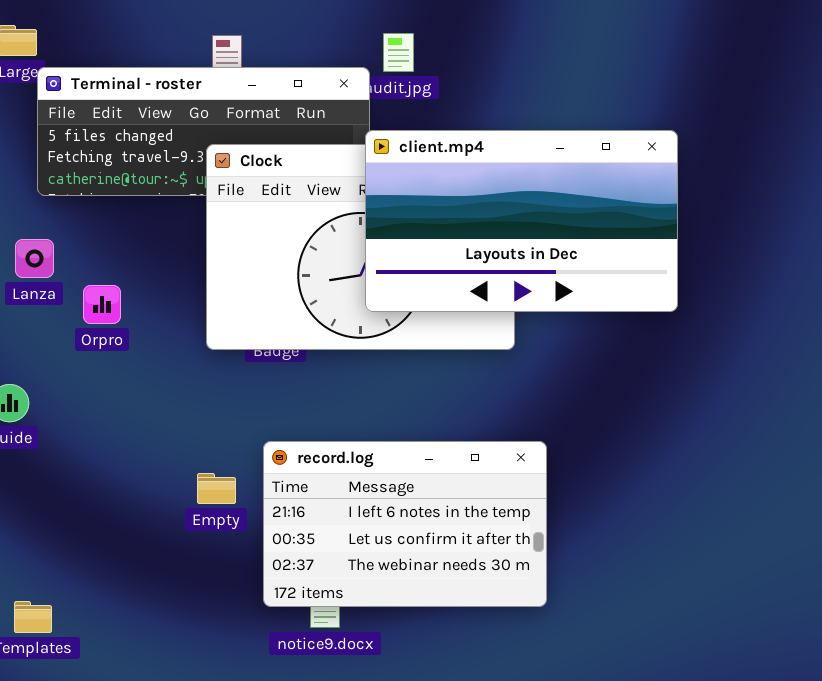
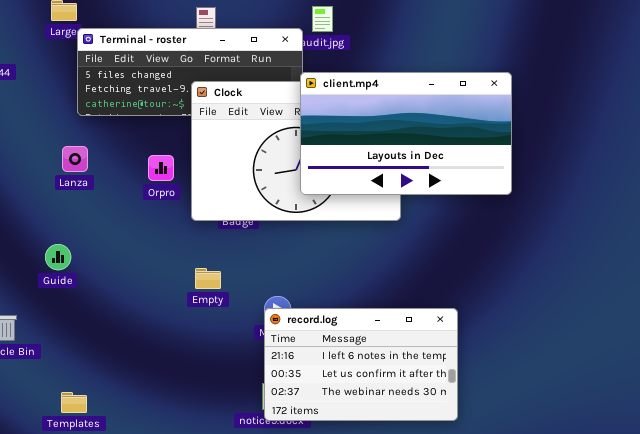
Orpro: [83,285,121,324] -> [148,155,174,181], moved
record.log: [263,441,547,607] -> [264,308,458,421], moved
Empty: [197,473,236,504] -> [195,268,221,289], moved

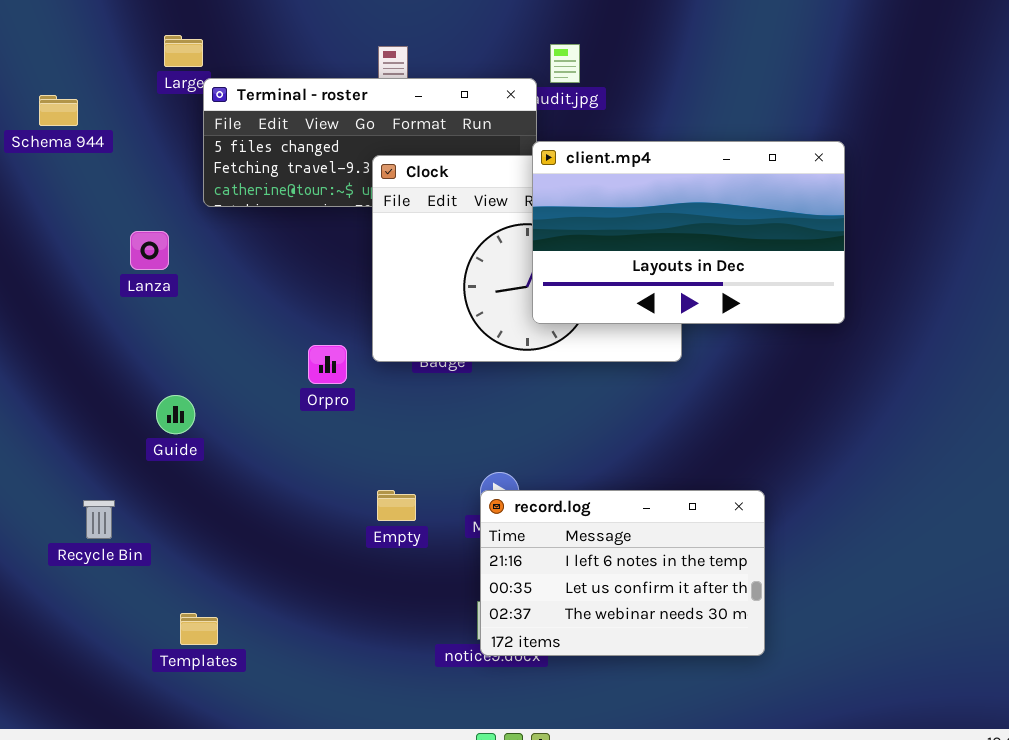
Lanza: [62,146,88,172] -> [130,231,169,270], moved
Orpro: [148,155,174,181] -> [308,345,347,384], moved
Empty: [195,268,221,289] -> [377,490,416,521], moved

